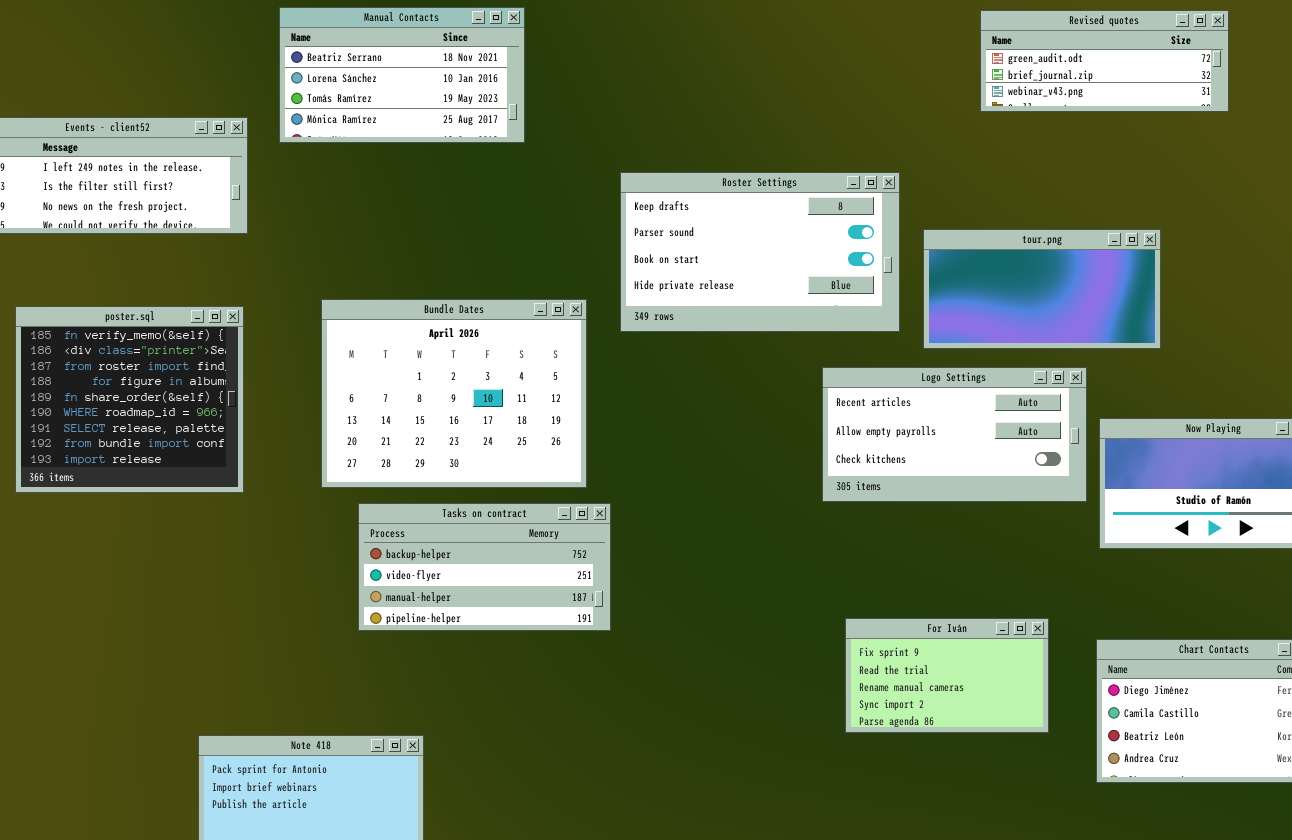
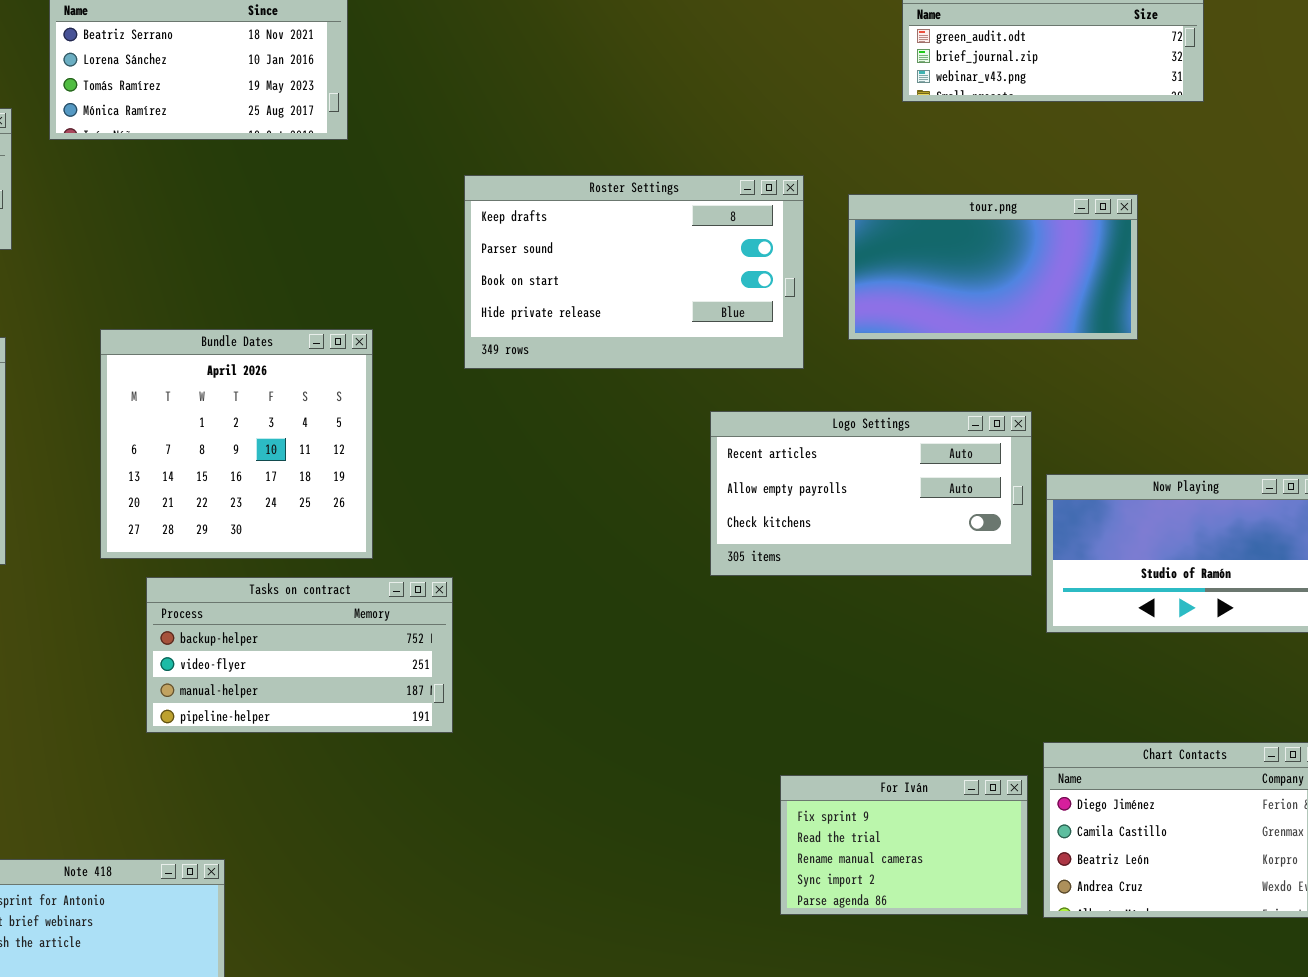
tour.png: [923,229,1161,349] -> [848,194,1138,340], moved
Bundle Dates: [321,299,587,488] -> [100,329,373,559], resized
For Iván: [845,618,1049,733] -> [780,775,1028,915], moved

